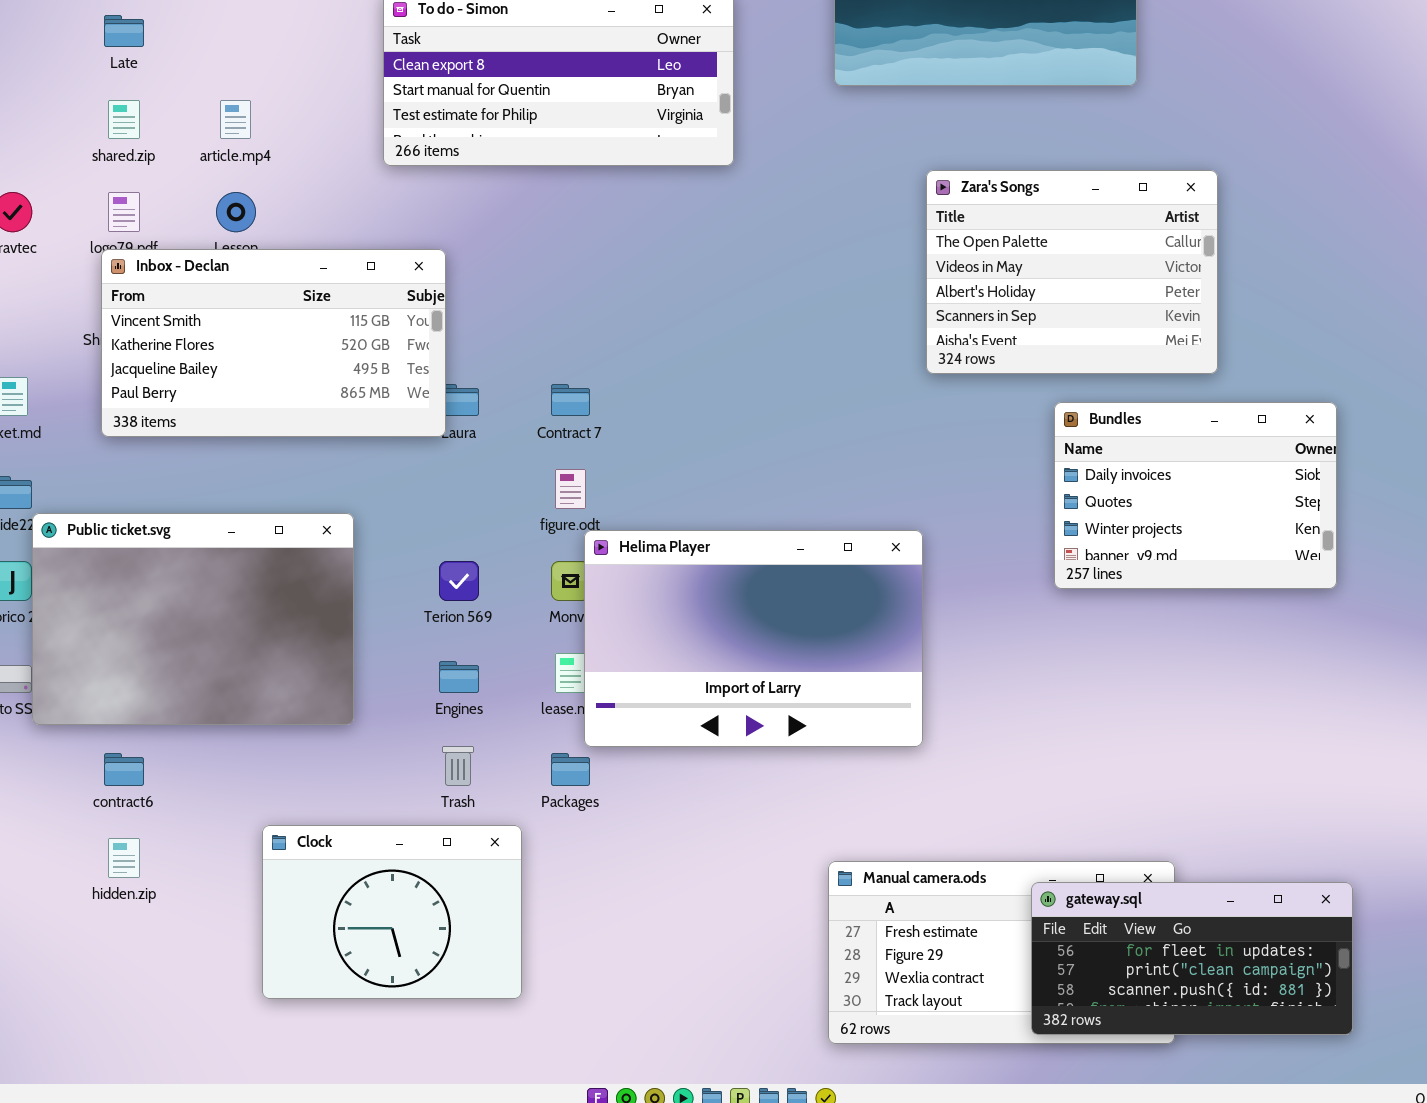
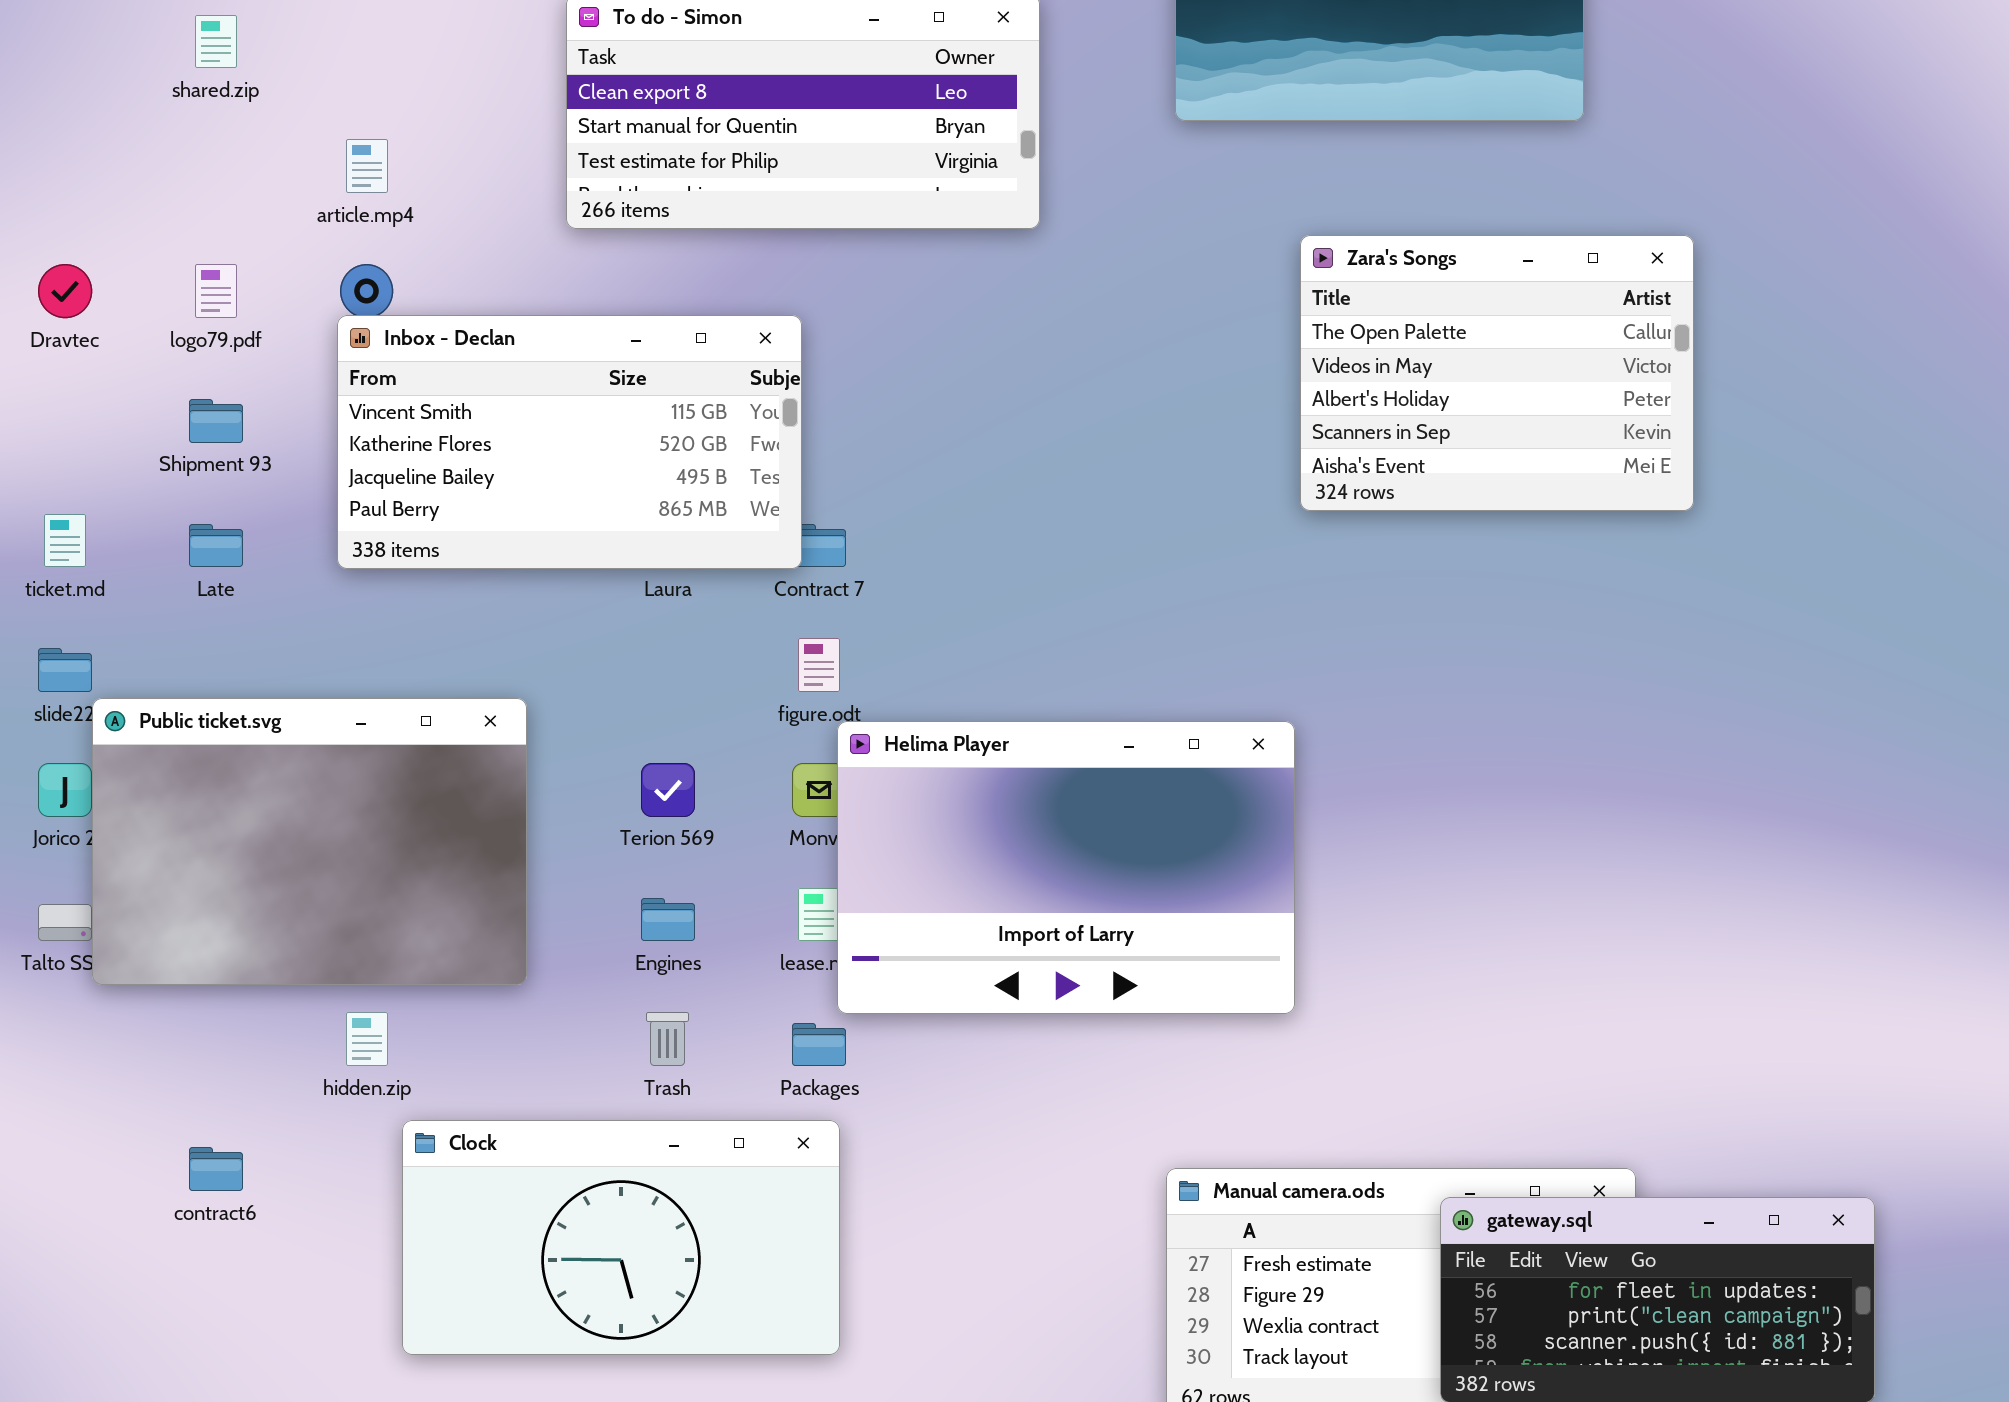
Late: [104,15,144,47] -> [189,524,243,567], moved
shared.zip: [108,100,140,139] -> [195,15,237,68], moved
Inbox - Declan: [101,249,446,437] -> [337,315,802,569], moved
Bundles: [1054,402,1337,589] -> none, closed
contract6: [104,753,144,786] -> [189,1147,243,1191], moved
Clock: [262,825,522,999] -> [402,1120,840,1355], resized
hidden.zip: [108,838,140,878] -> [346,1012,388,1066], moved

